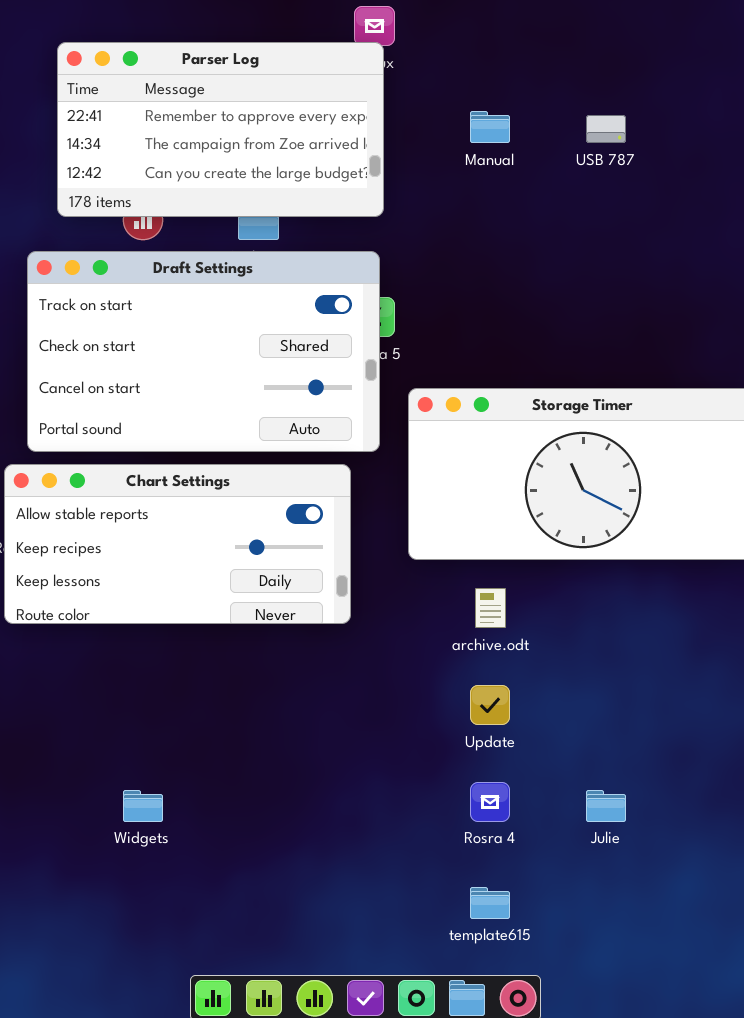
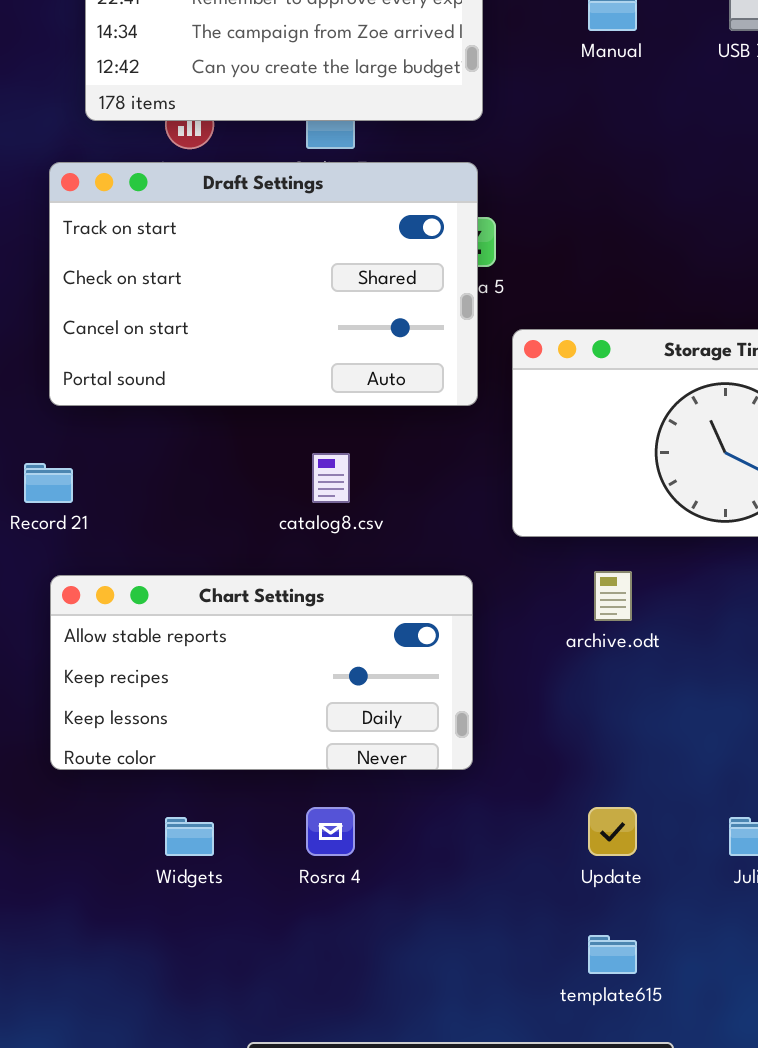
Chart Settings: [4,464,351,624] -> [50,575,473,770], moved
Update: [470,685,510,725] -> [588,807,637,856], moved
Rosra 4: [470,782,510,822] -> [306,807,355,856], moved

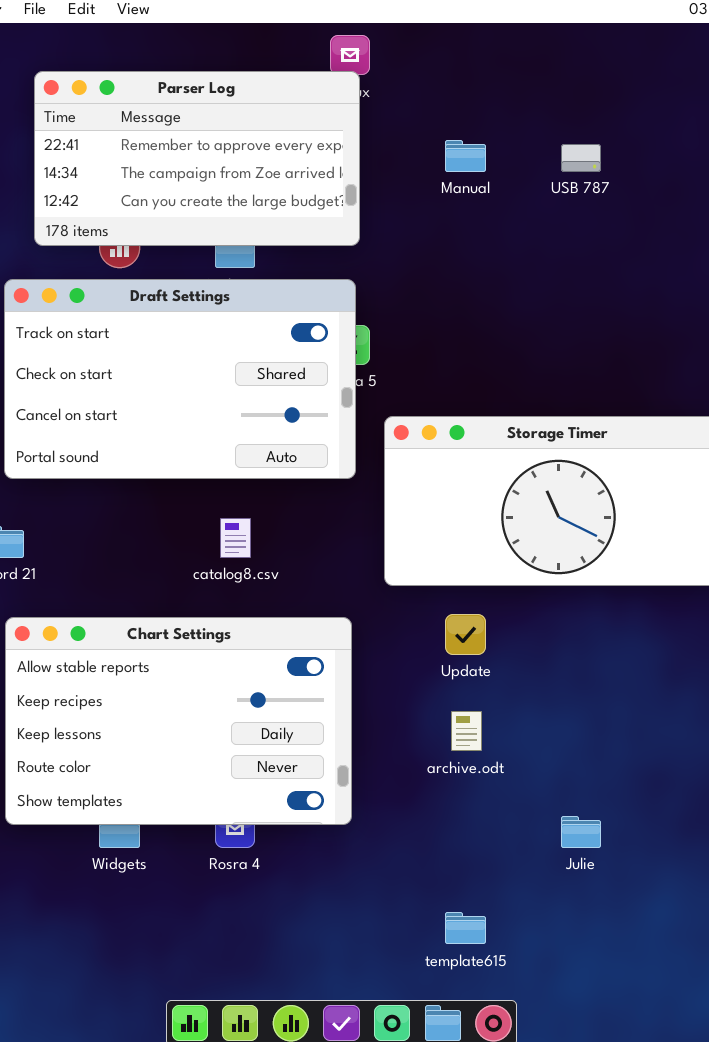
archive.odt: [594,571,632,621] -> [451,711,482,751], moved
Chart Settings: [50,575,473,770] -> [5,617,352,825], resized
Update: [588,807,637,856] -> [445,614,486,655], moved

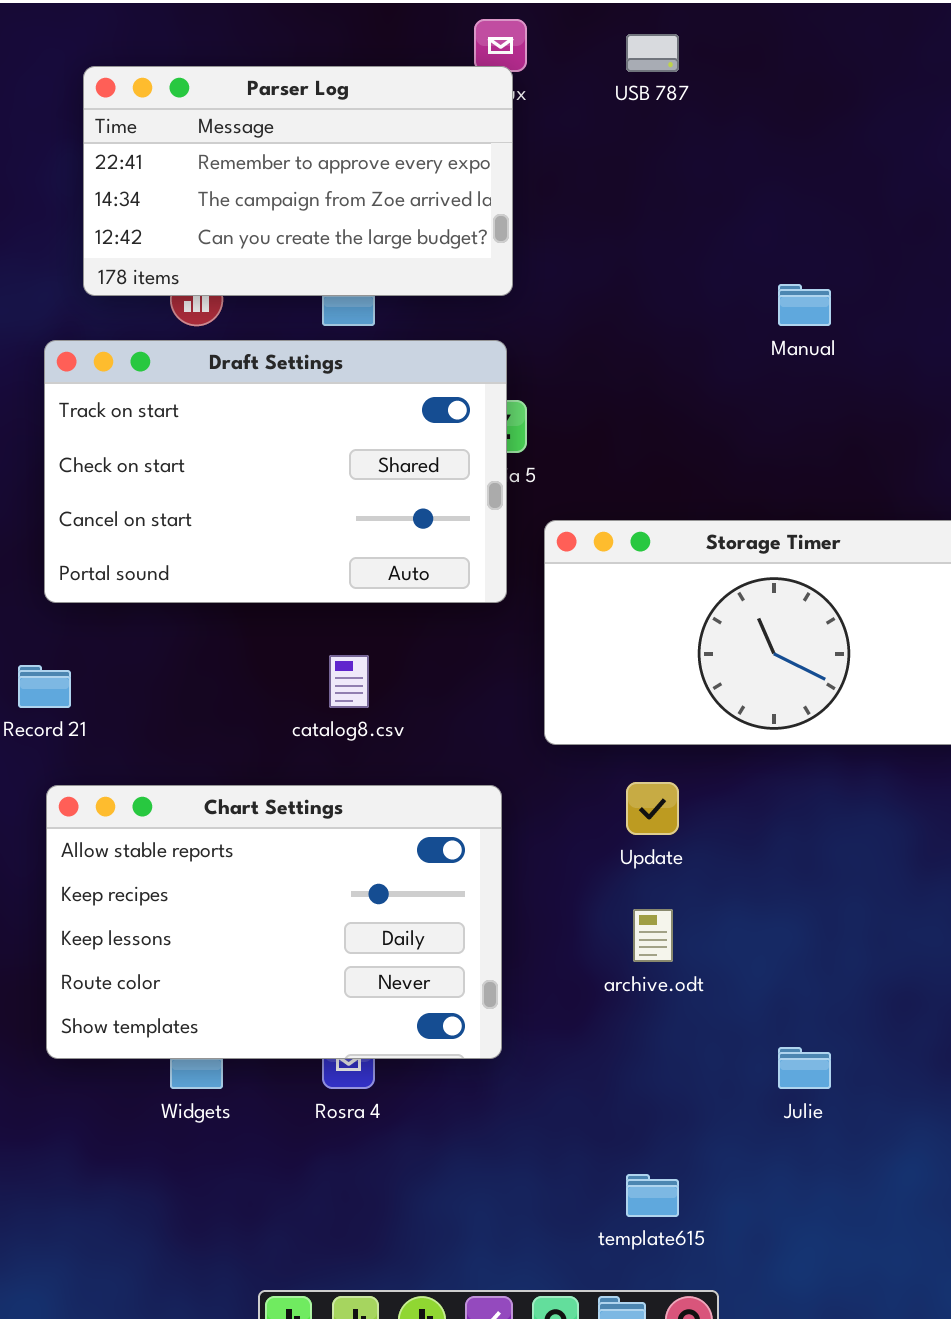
Manual: [445,140,486,172] -> [778,284,831,326], moved
USB 787: [561,144,601,172] -> [626,34,679,72], moved

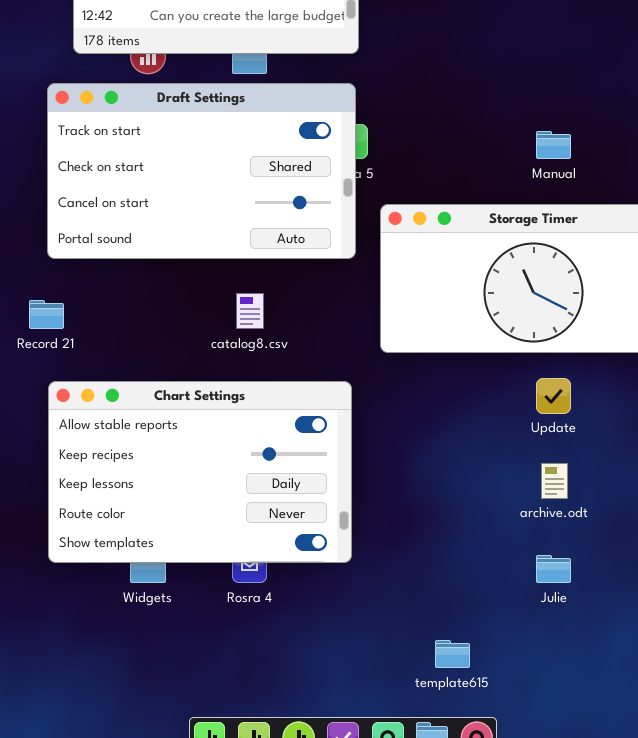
Manual: [778,284,831,326] -> [536,131,571,159], moved
Update: [626,782,679,835] -> [536,378,571,414], moved
archive.odt: [633,909,673,962] -> [541,463,568,499], moved

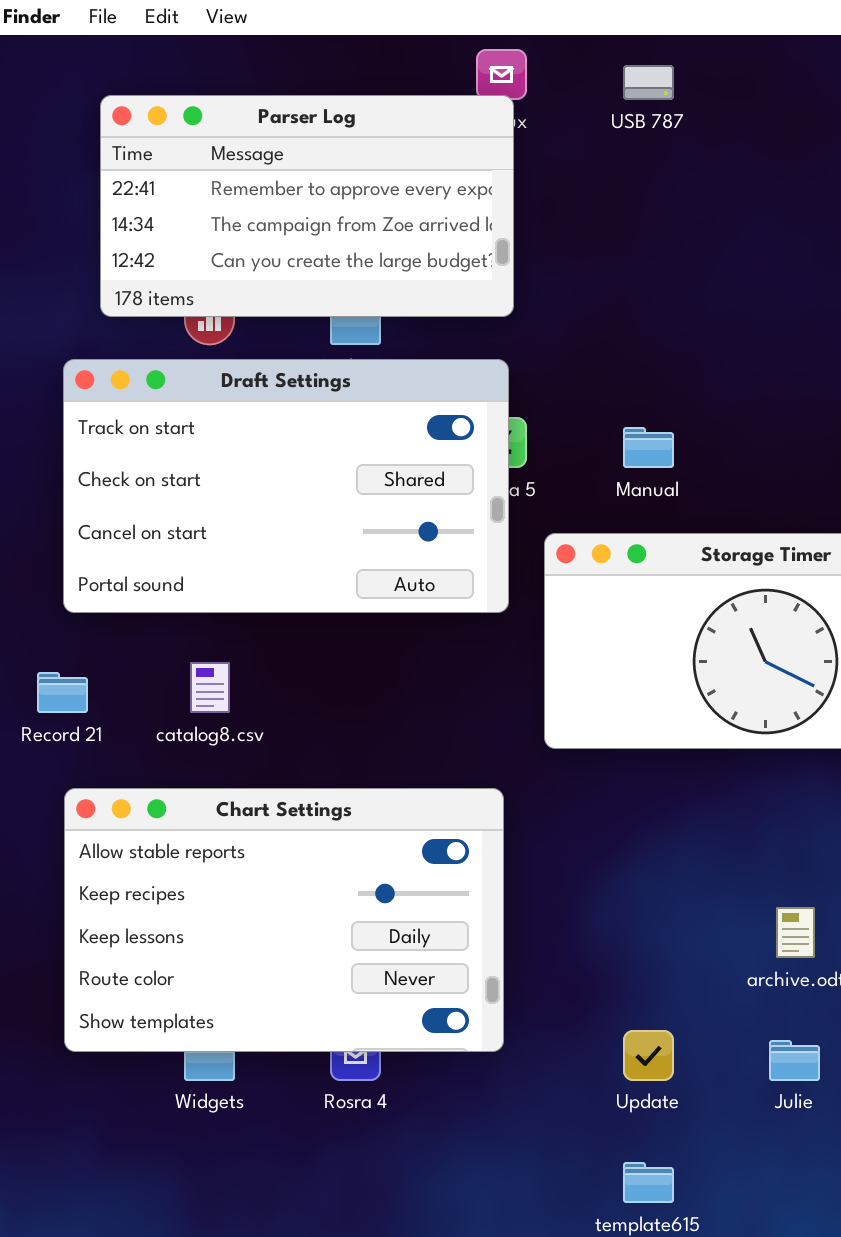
Manual: [536,131,571,159] -> [623,427,674,468], moved
catalog8.csv: [236,293,264,329] -> [190,662,230,713], moved
Update: [536,378,571,414] -> [623,1030,674,1081], moved

